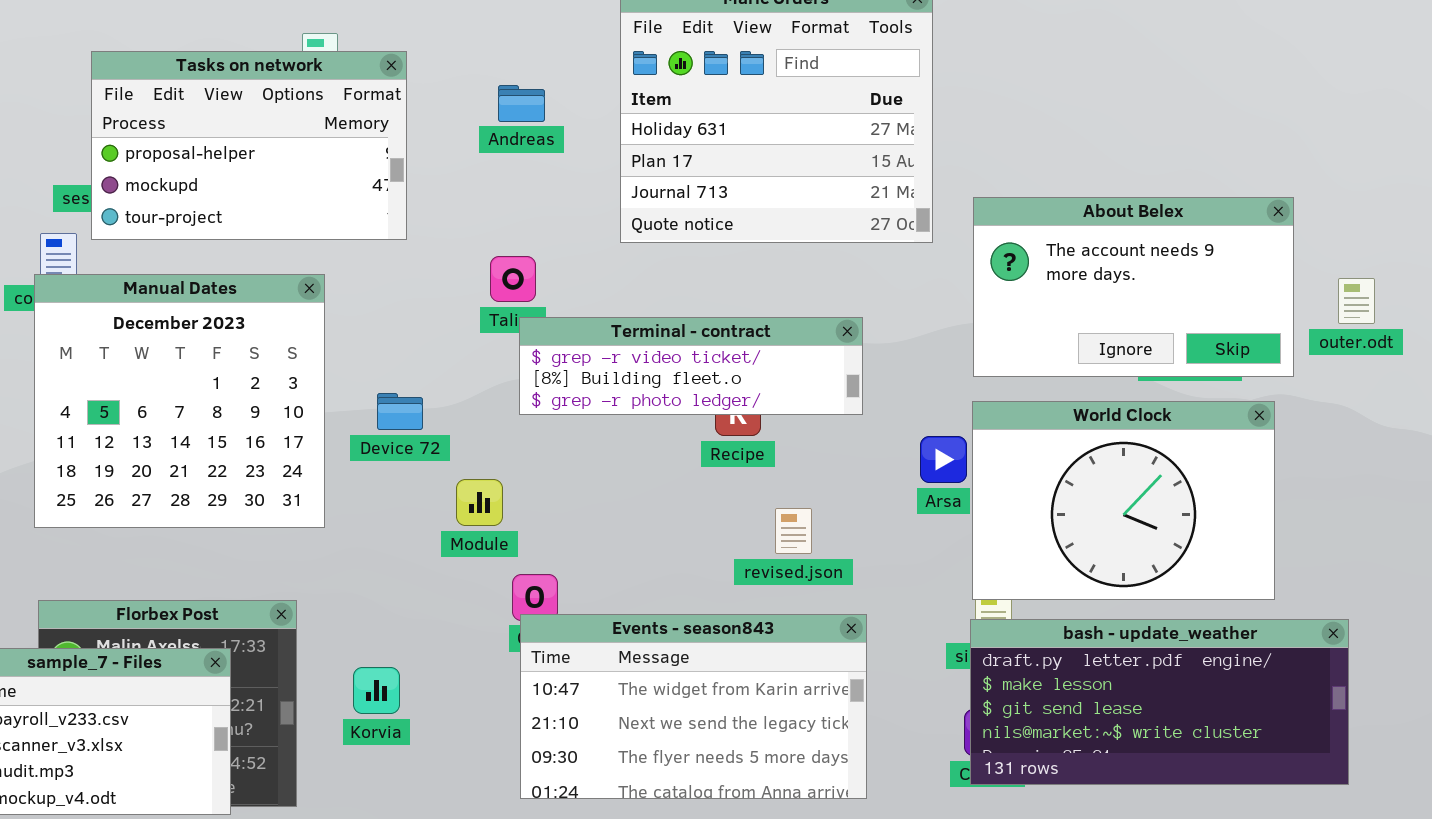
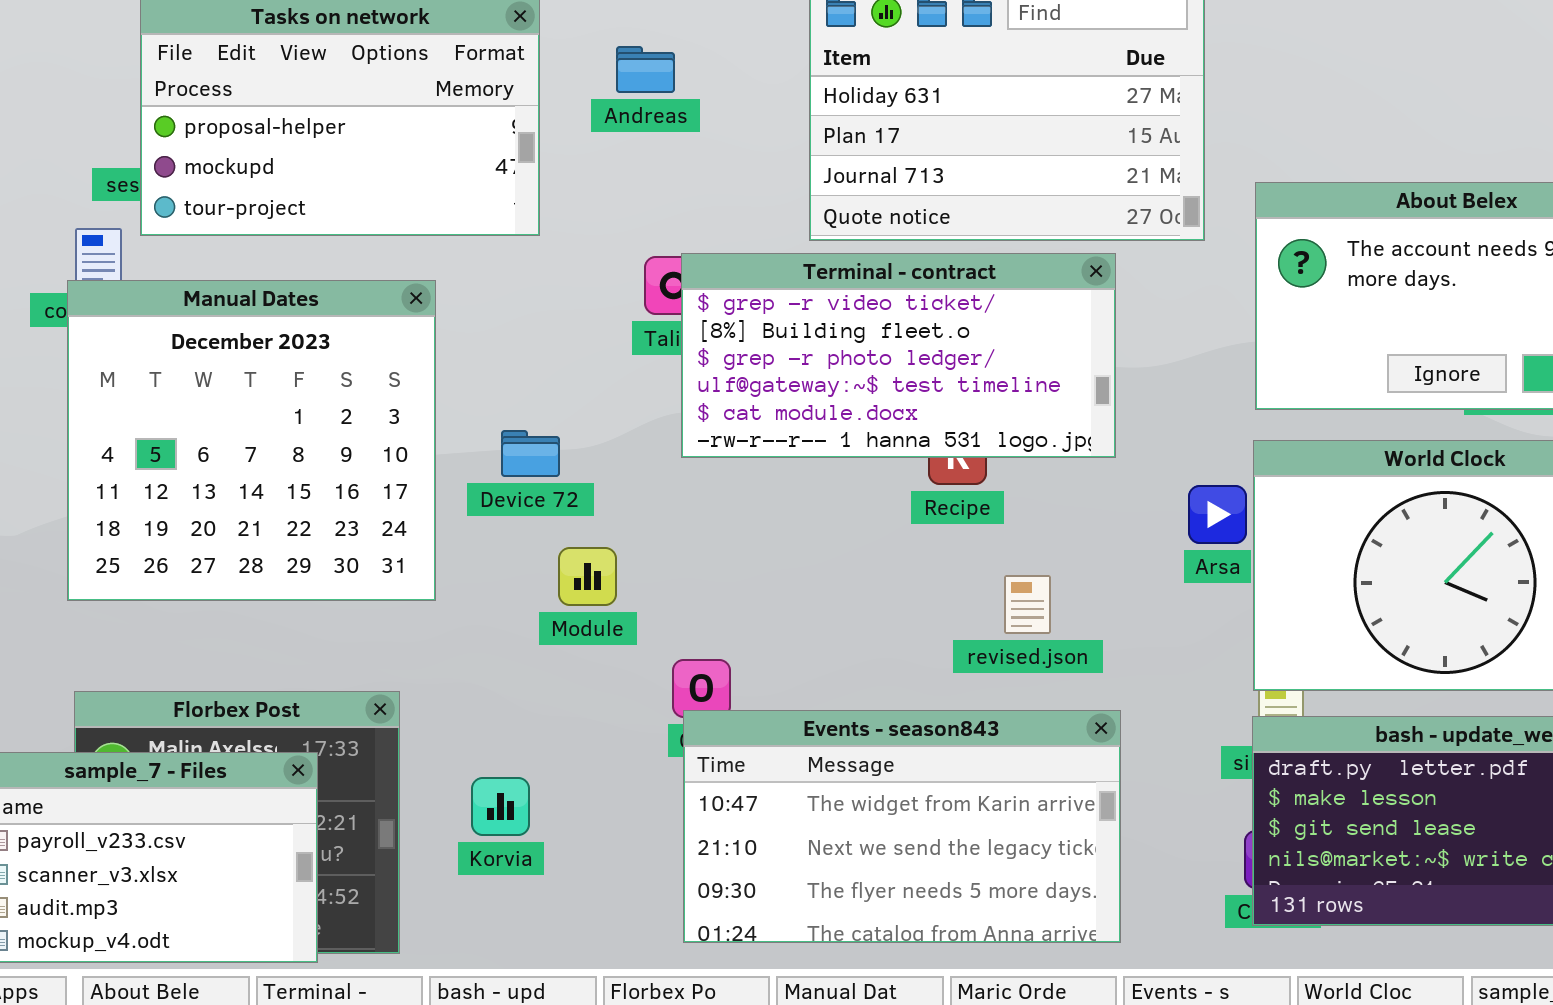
Andreas: [498,85,545,122] -> [616,46,675,93], moved
Terminal - contract: [519,317,863,415] -> [681,253,1116,458], resized
Module: [456,479,503,526] -> [558,547,617,606], moved

